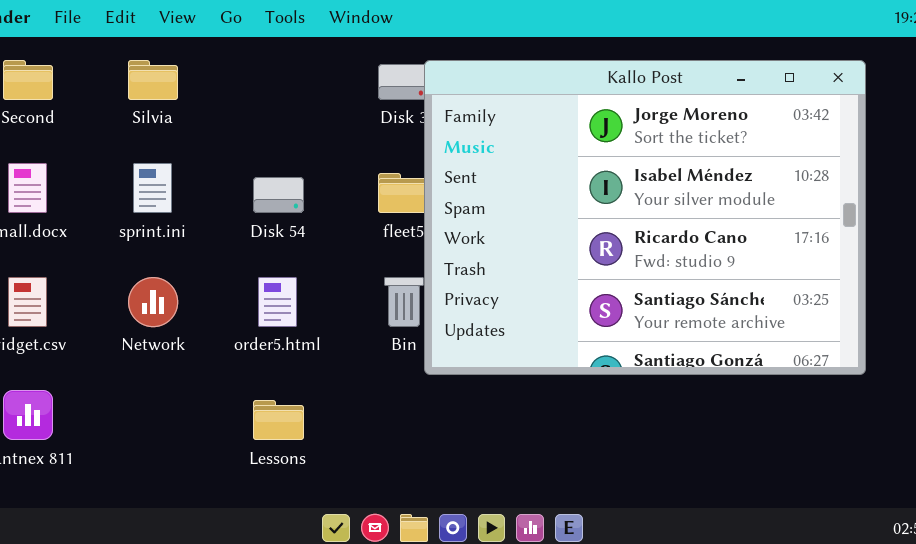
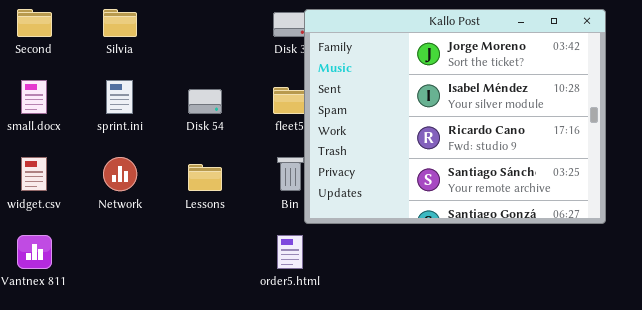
order5.html: [258,277,297,327] -> [277,235,303,269], moved
Lessons: [253,400,304,440] -> [188,164,222,191], moved

